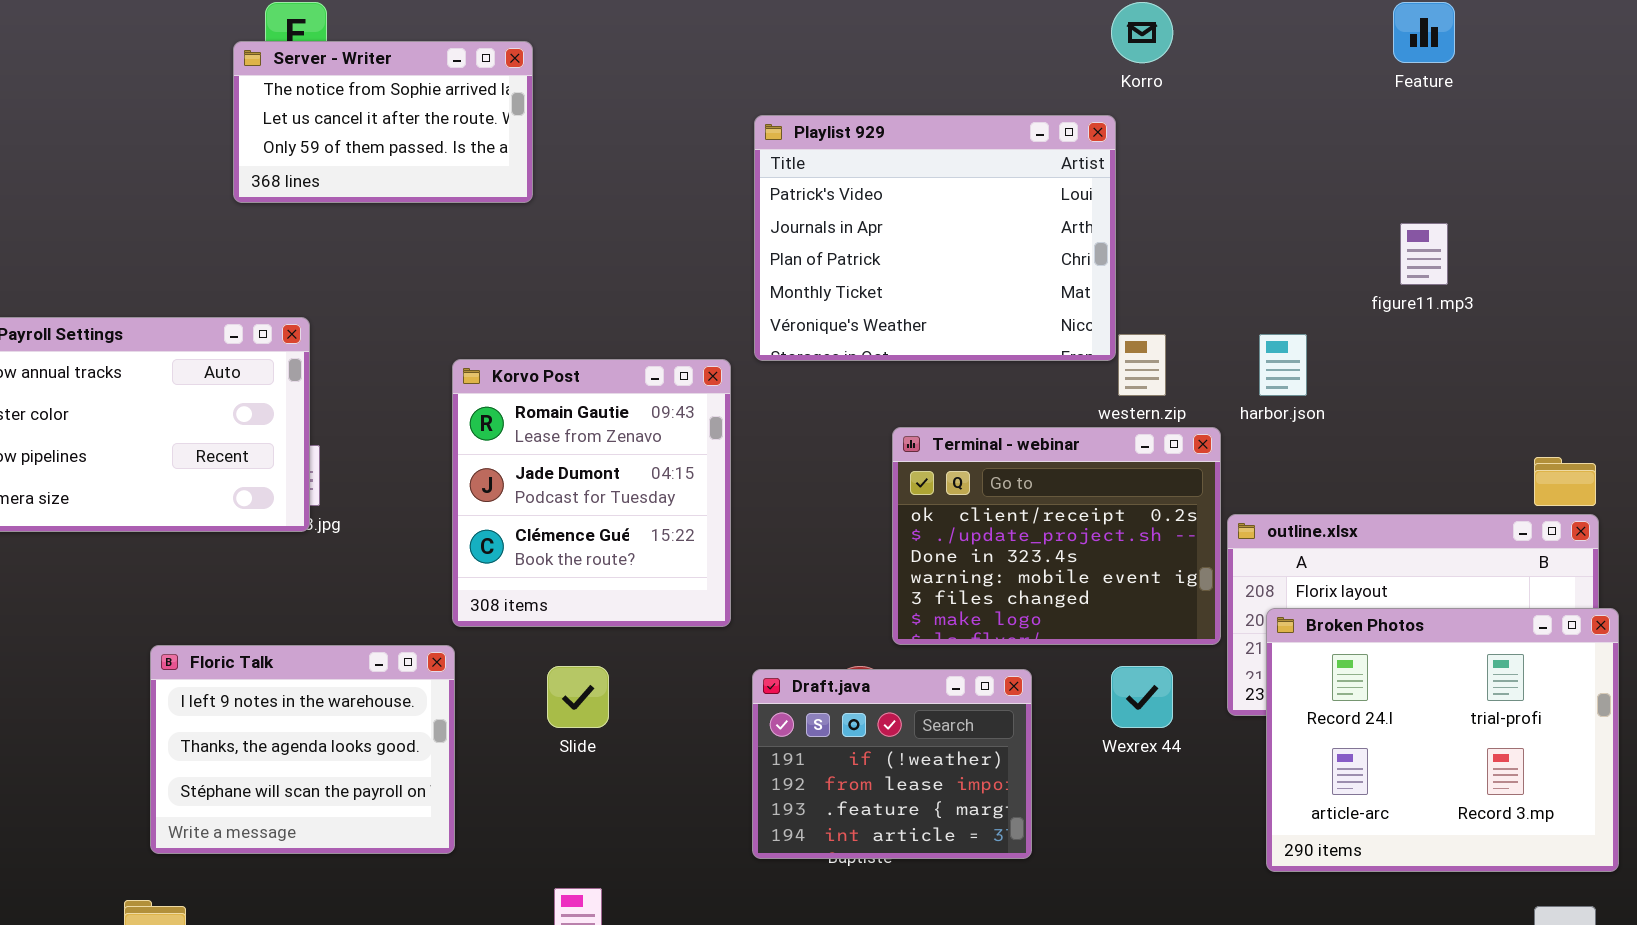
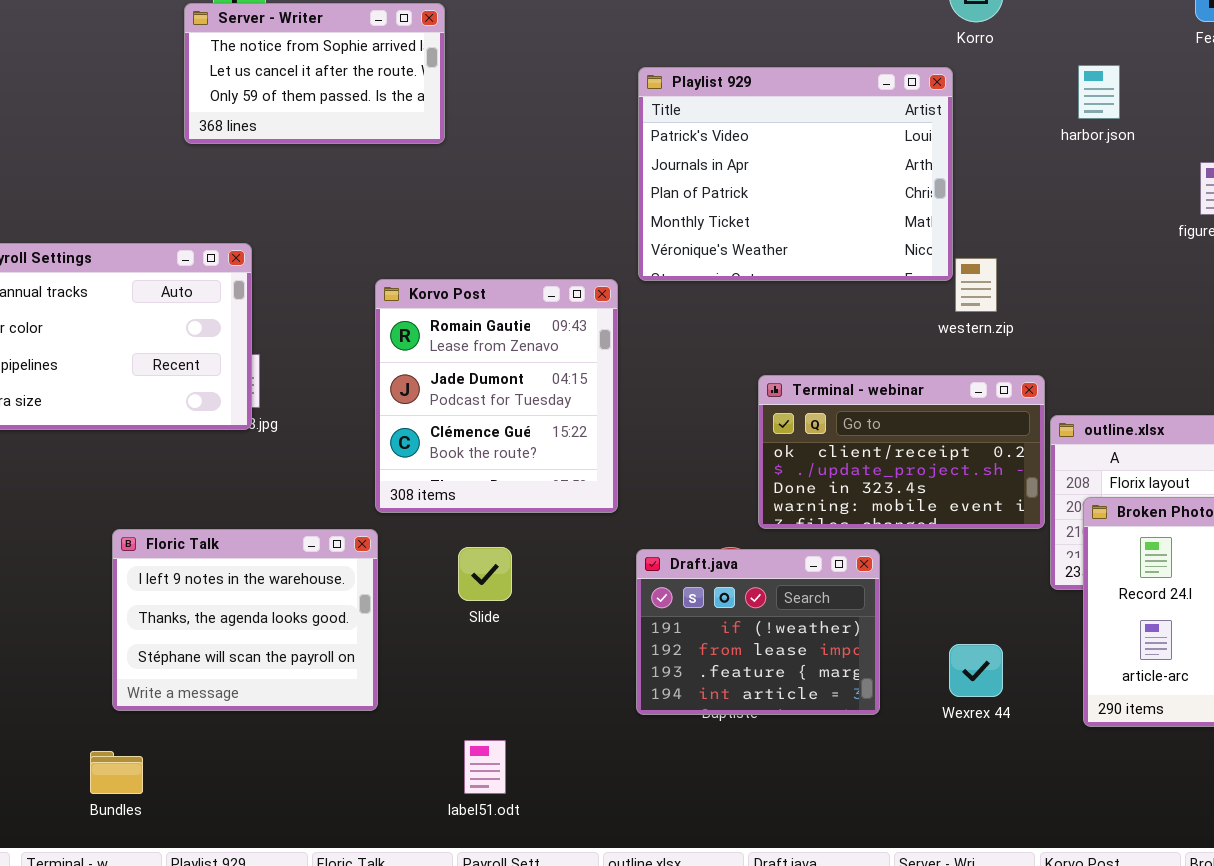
harbor.json: [1259,334,1307,396] -> [1078,65,1120,119], moved
Terminal - webinar: [892,427,1221,645] -> [758,375,1045,529], resized
Wexrex 44: [1111,666,1173,728] -> [949,644,1003,697], moved

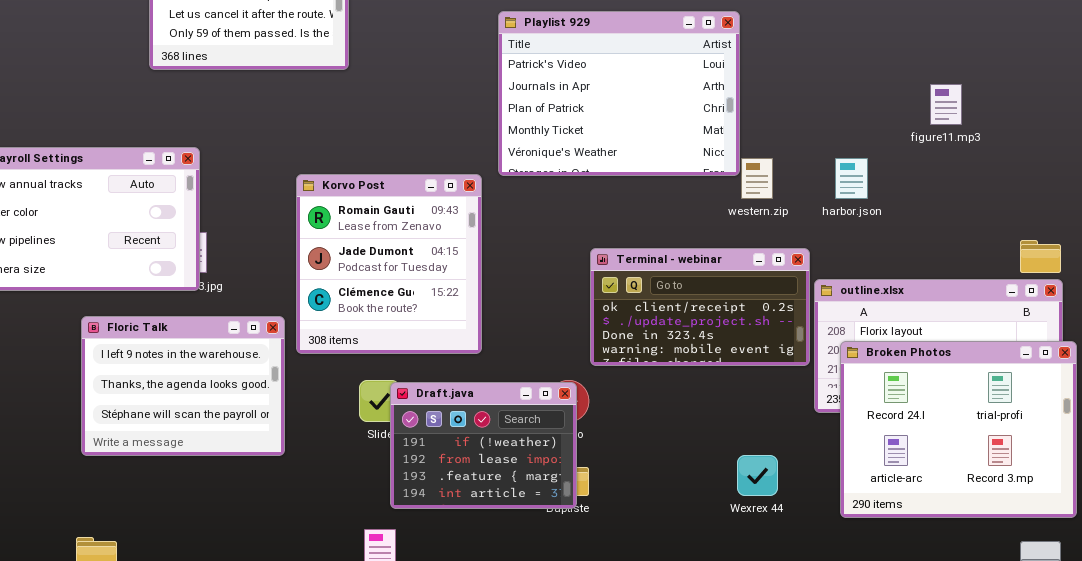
harbor.json: [1078,65,1120,119] -> [835,158,868,199], moved
Floric Talk: [112,529,378,711] -> [81,316,285,456], moved
Draft.java: [636,549,880,715] -> [390,382,577,509], moved

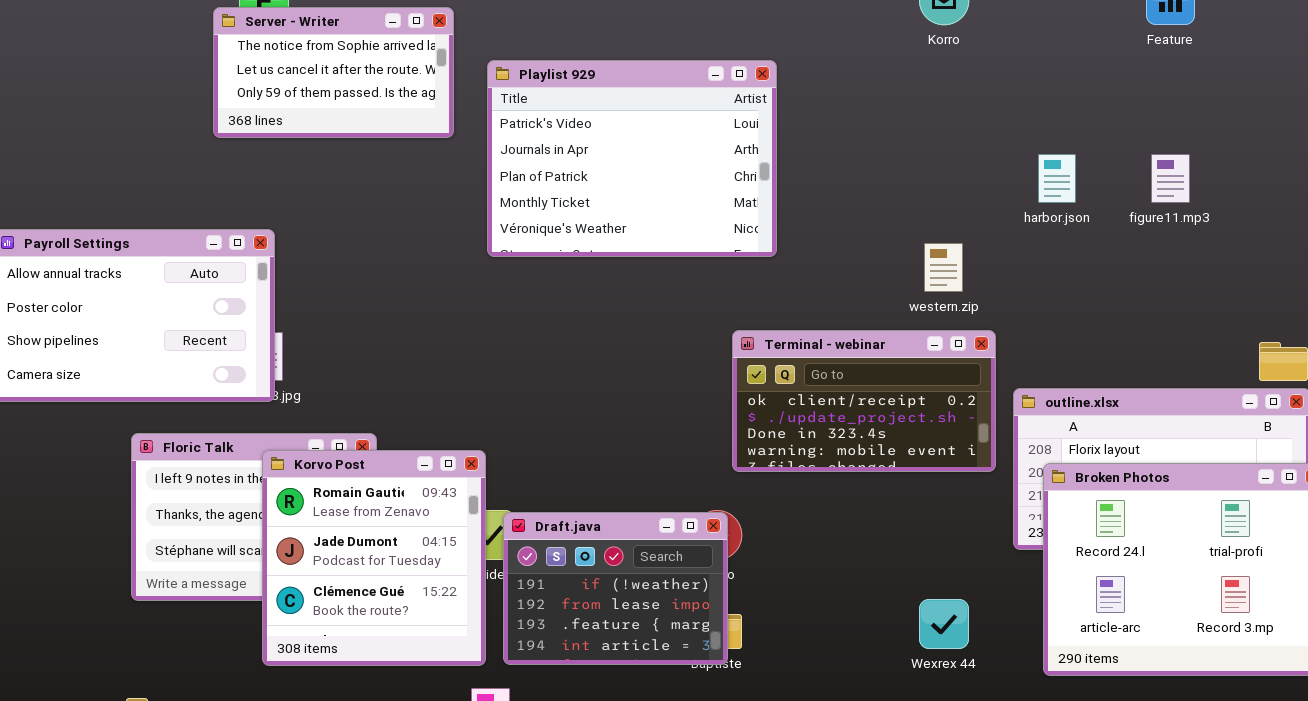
Playlist 929: [498,11,740,176] -> [487,60,777,257], moved
harbor.json: [835,158,868,199] -> [1038,154,1076,203], moved
Korvo Post: [296,174,482,354] -> [262,450,486,666], moved
Terminal - webinar: [590,248,810,366] -> [732,330,996,472], moved

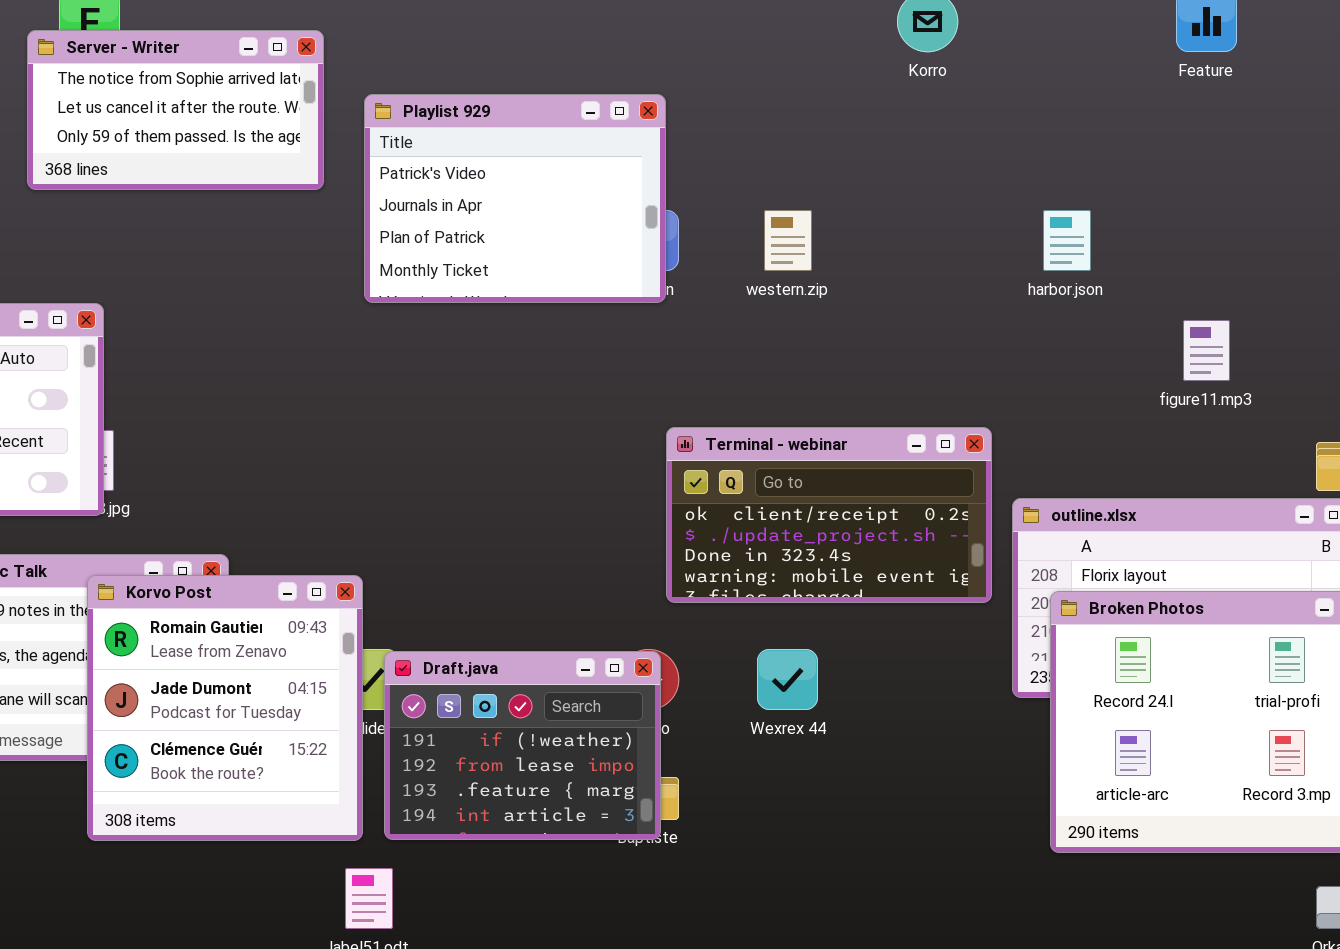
Playlist 929: [487,60,777,257] -> [364,94,666,303], resized
figure11.mp3: [1151,154,1190,203] -> [1183,320,1230,381], moved
western.zip: [924,243,963,292] -> [764,210,812,271], moved
Wexrex 44: [919,599,969,649] -> [757,649,818,710], moved

